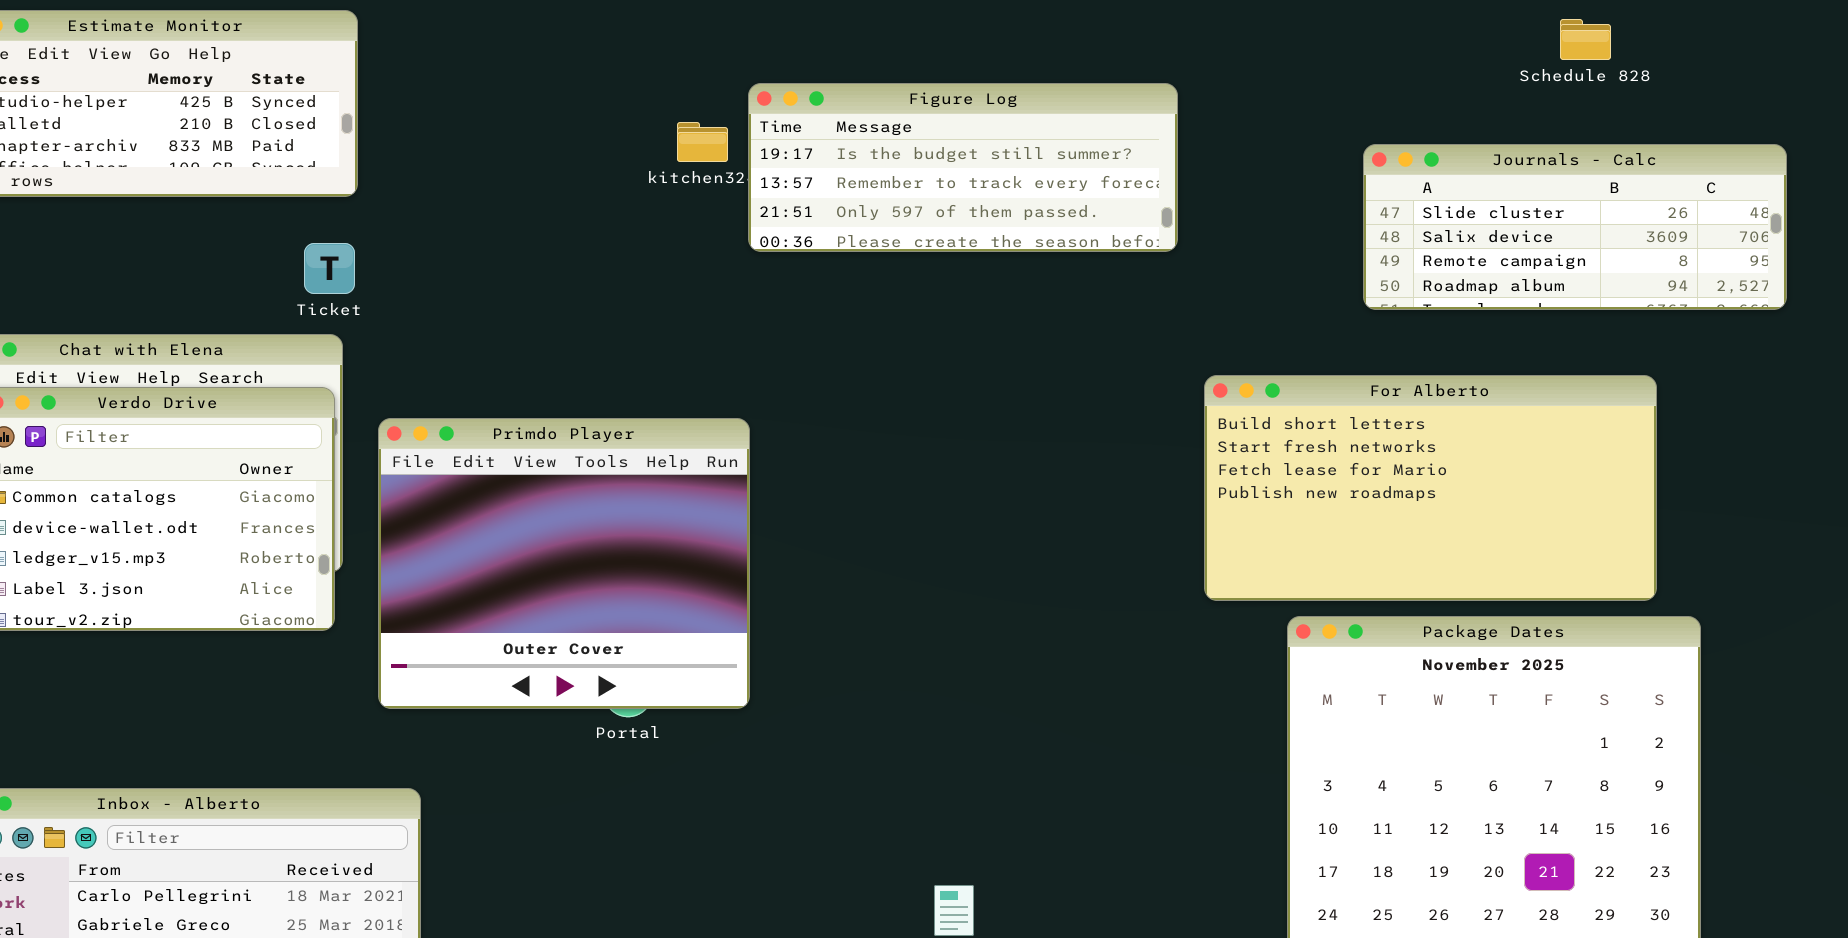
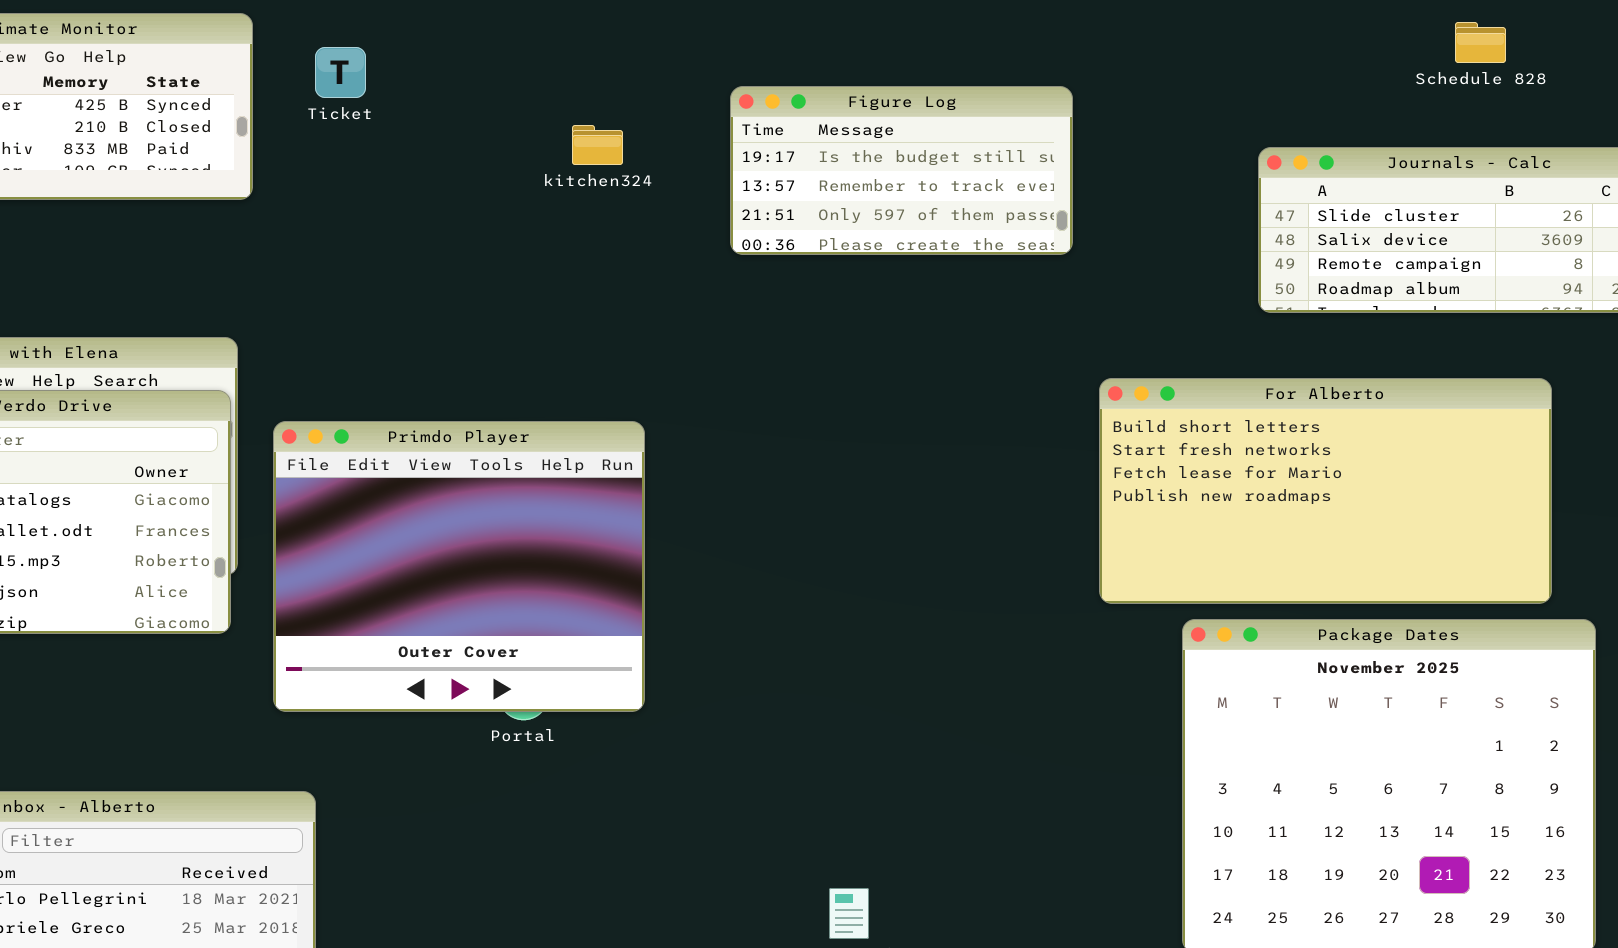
Figure Log: [748,83,1178,252] -> [730,86,1073,255], resized
Ticket: [304,243,355,294] -> [315,47,366,98], moved

